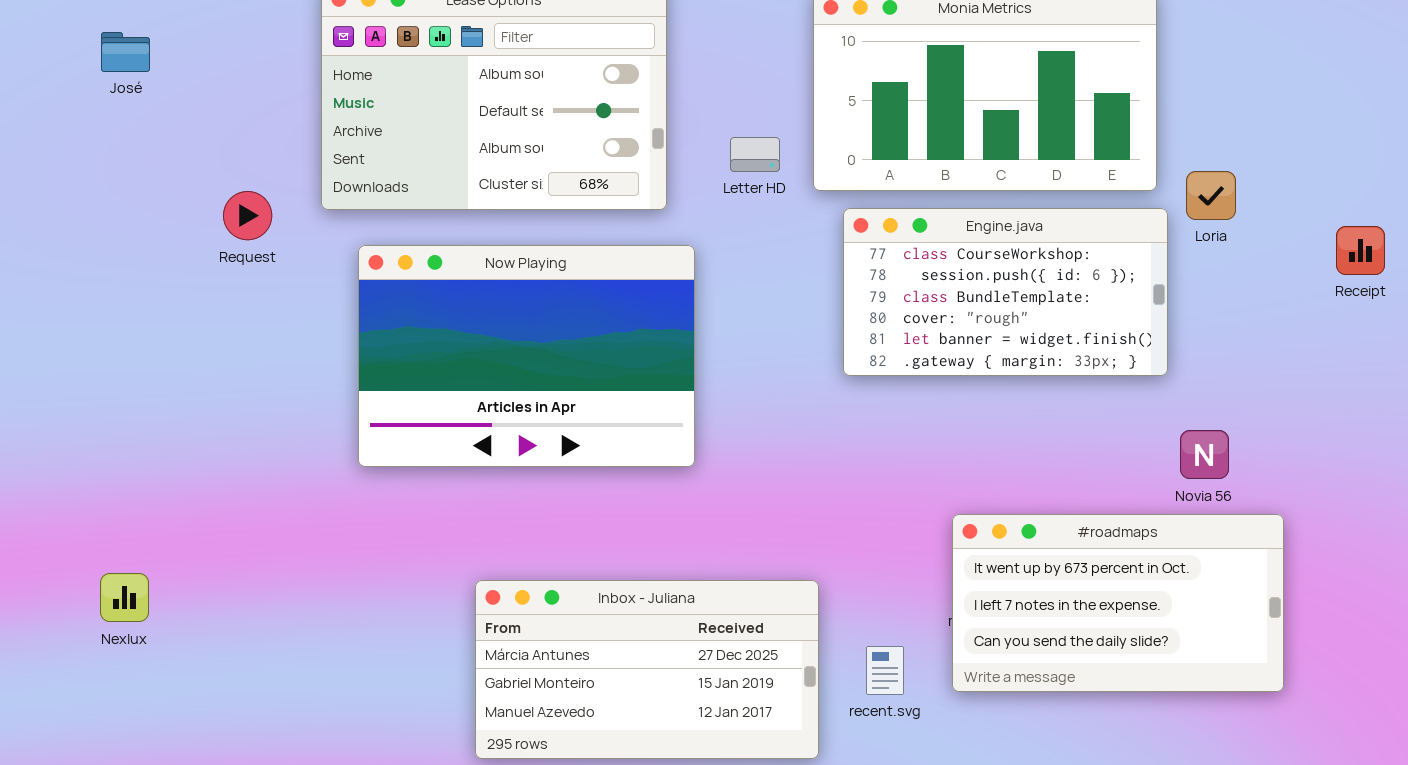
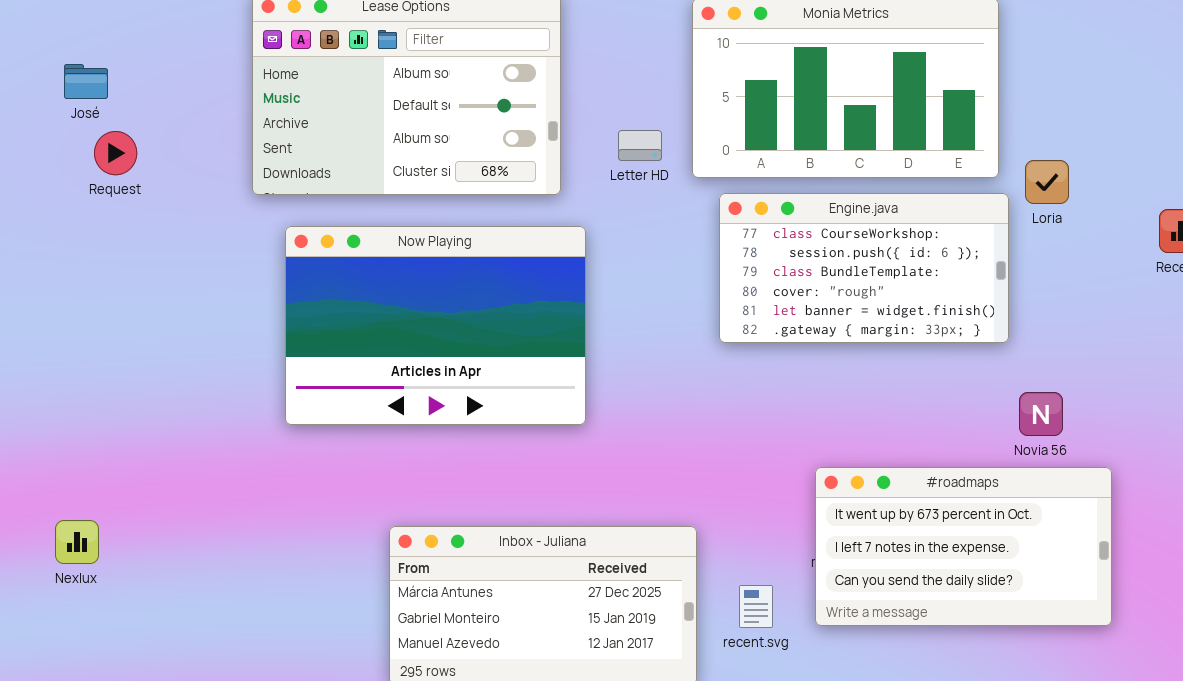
José: [101,32,150,72] -> [64,64,108,99], moved
Request: [223,191,272,240] -> [94,131,137,175], moved

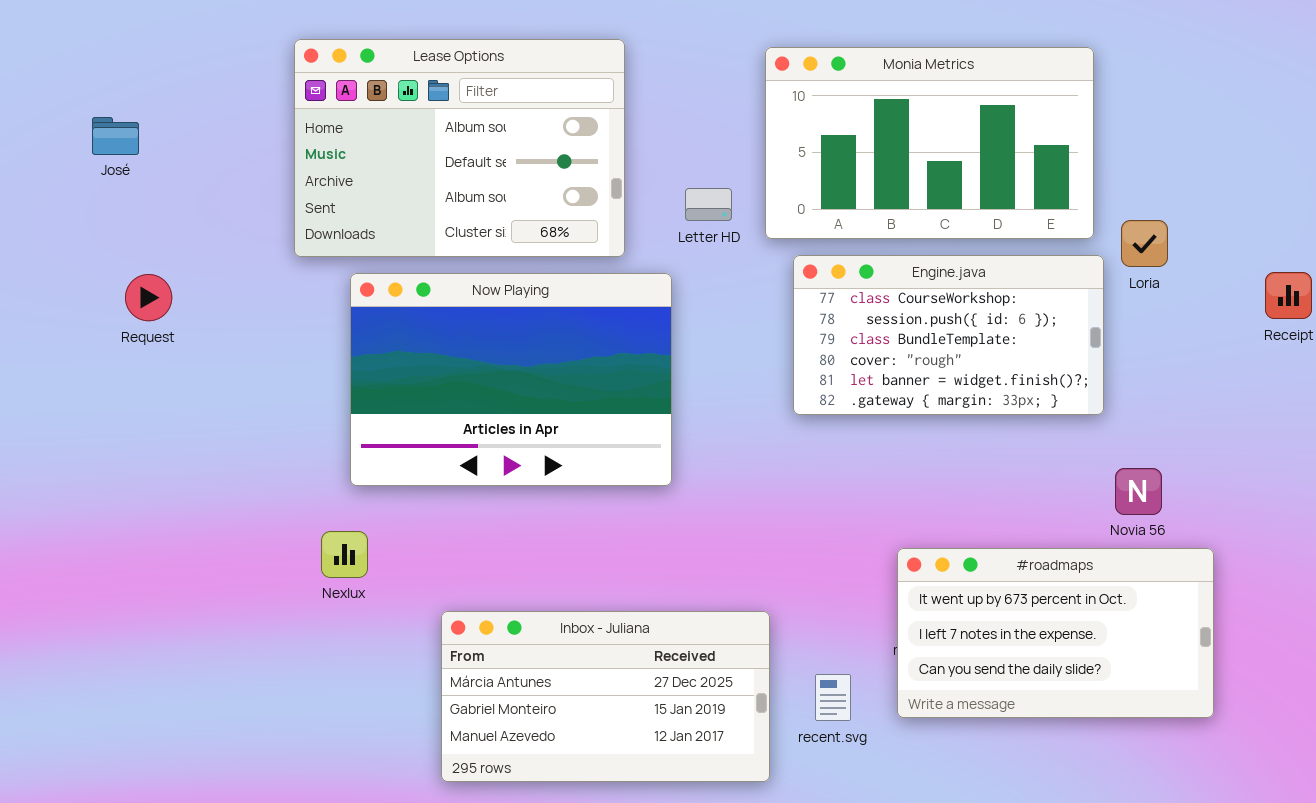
Request: [94,131,137,175] -> [125,274,172,321], moved
Now Playing: [285,226,586,425] -> [350,273,672,486], moved
Nexlux: [55,520,99,564] -> [321,531,368,578], moved

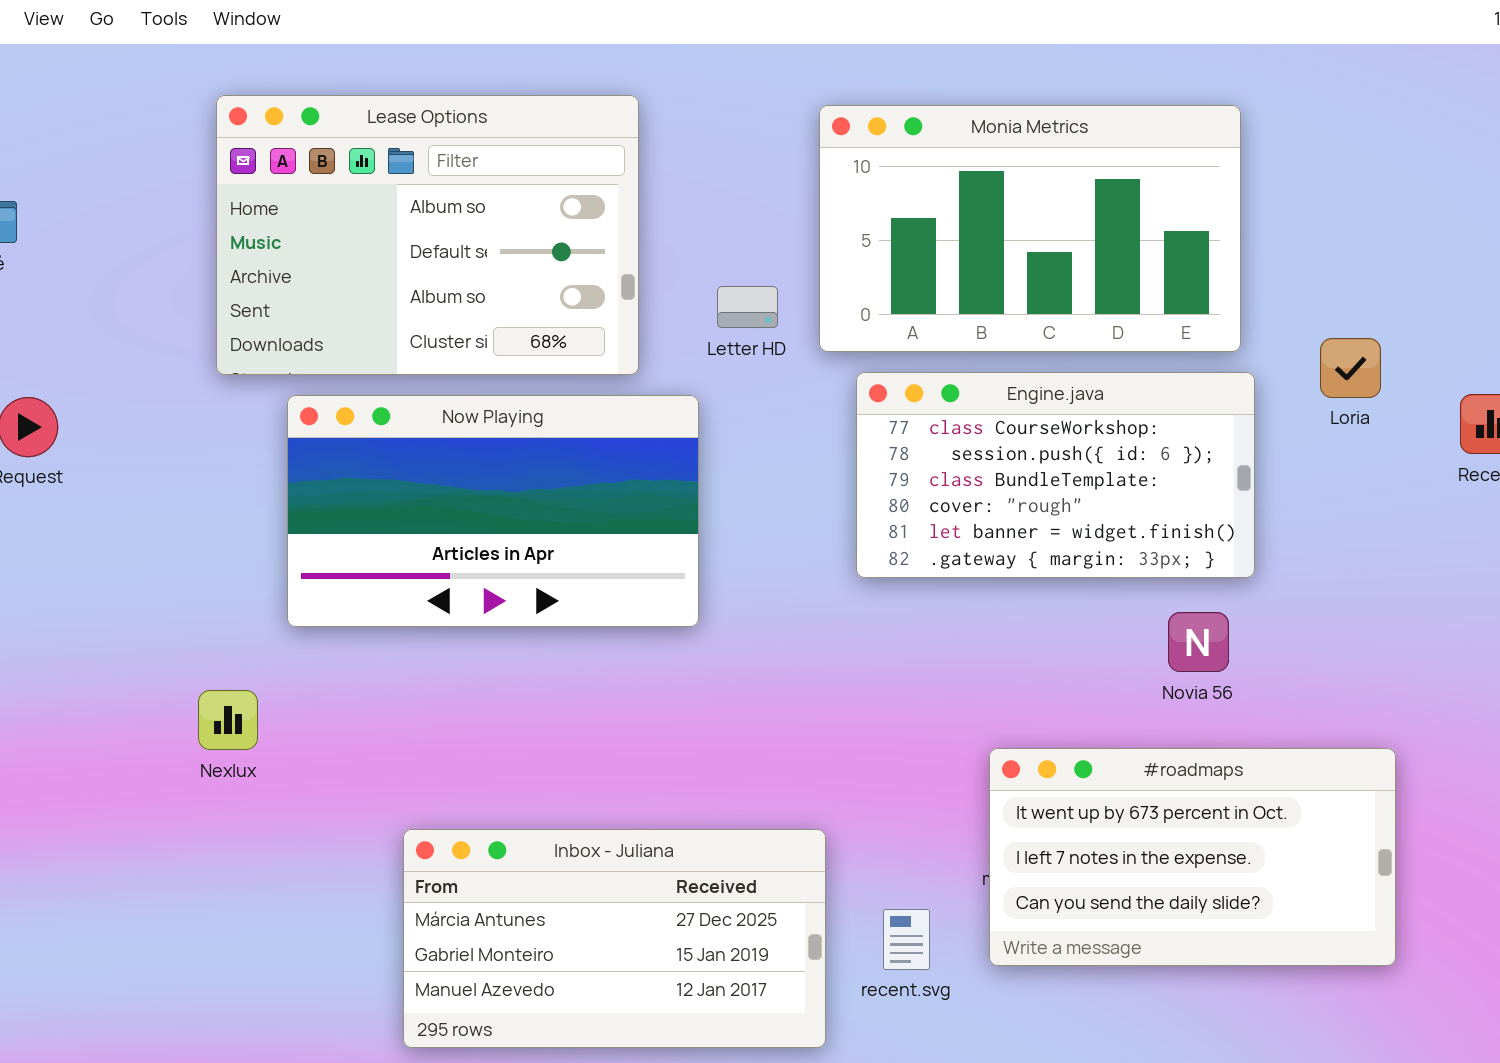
Loria: [1121,220,1168,267] -> [1320,338,1381,398], moved
Now Playing: [350,273,672,486] -> [287,395,699,627], resized
Novia 56: [1115,468,1162,515] -> [1168,612,1229,672], moved
Nexlux: [321,531,368,578] -> [198,690,258,750], moved

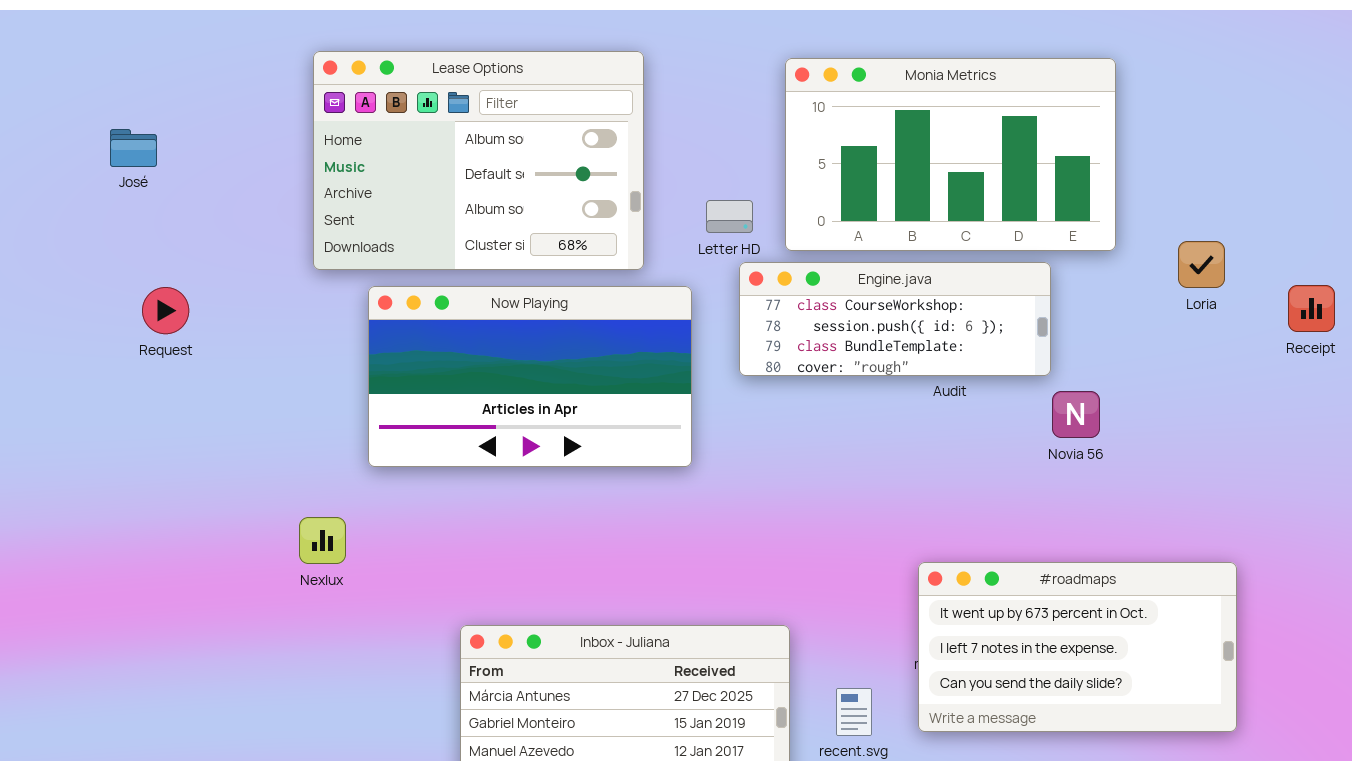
Engine.java: [856,372,1255,578] -> [739,262,1051,376], moved, resized
Novia 56: [1168,612,1229,672] -> [1052,391,1100,438], moved

